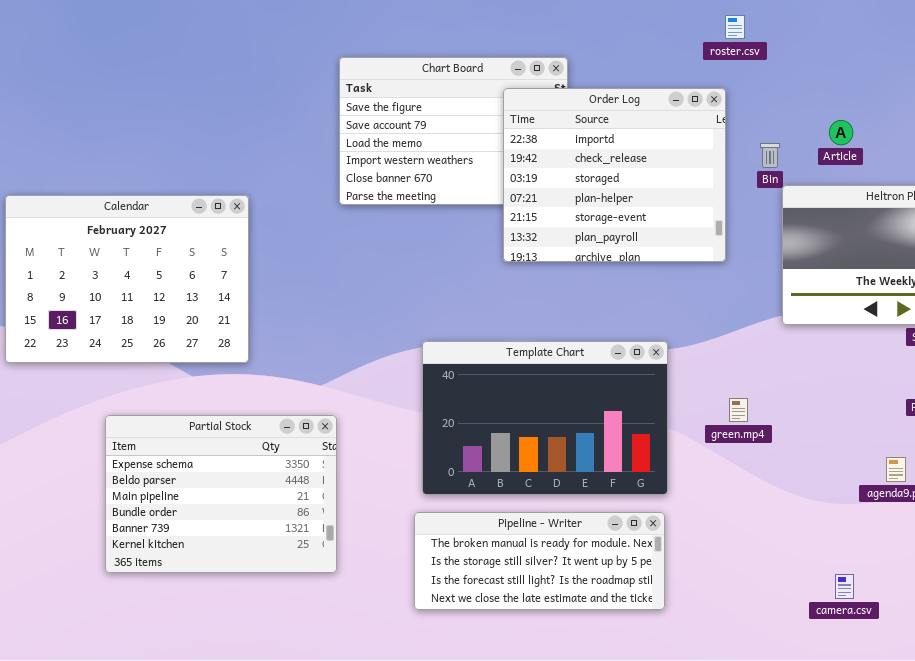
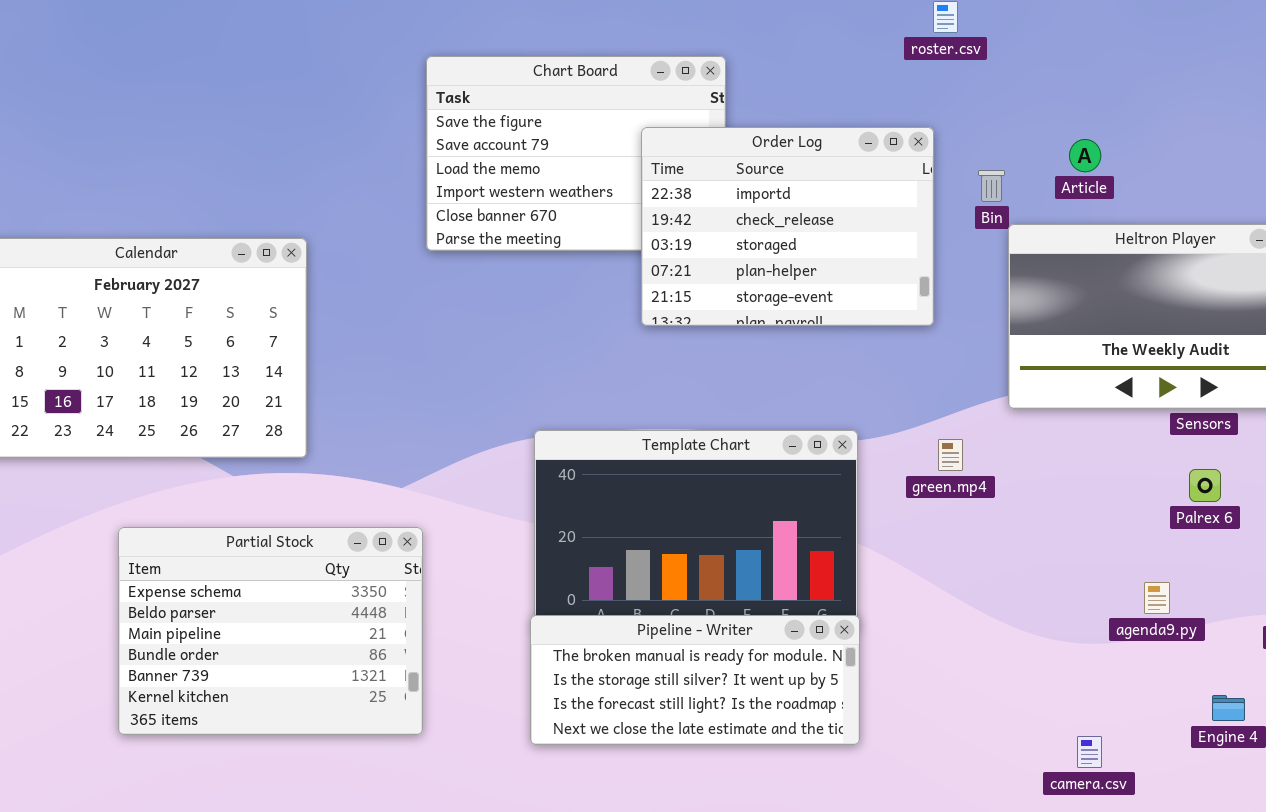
Order Log: [503,88,726,262] -> [641,127,934,326], resized
green.mp4: [729,398,748,422] -> [938,439,963,471], moved
Pipeline - Writer: [414,512,665,610] -> [530,615,860,745], moved

